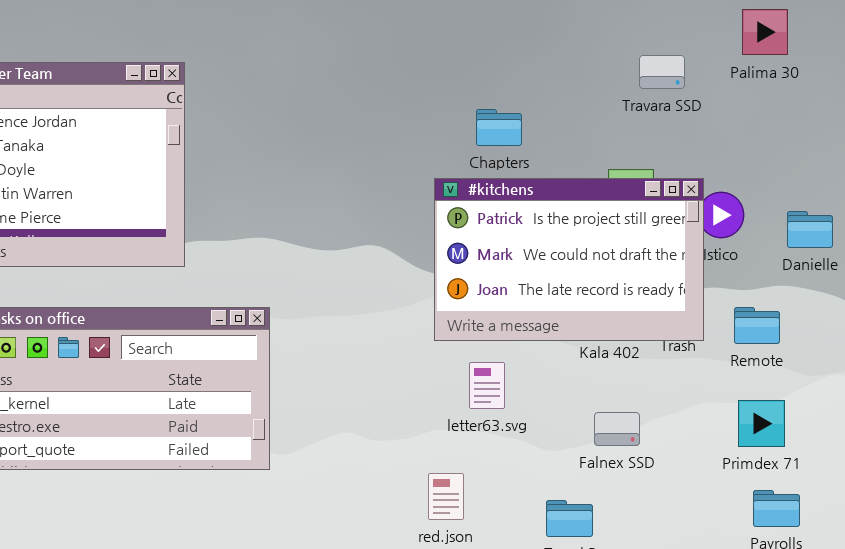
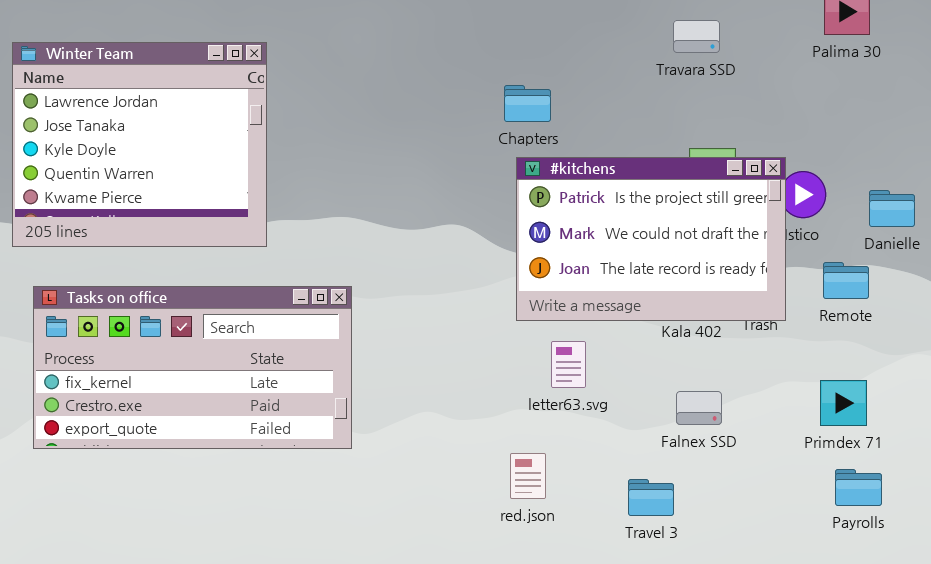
Travara SSD: [639,55,685,89] -> [673,20,720,53], moved
Chapters: [476,109,522,146] -> [504,85,551,122], moved
Remote: [734,307,780,344] -> [823,262,869,299], moved

